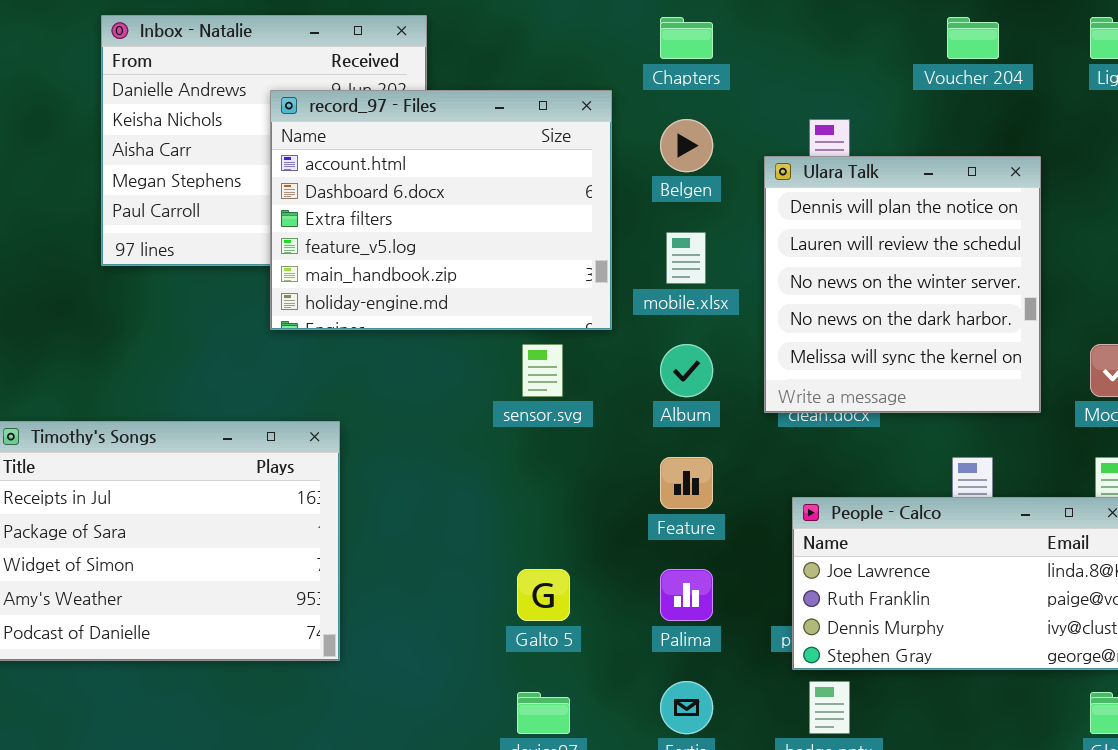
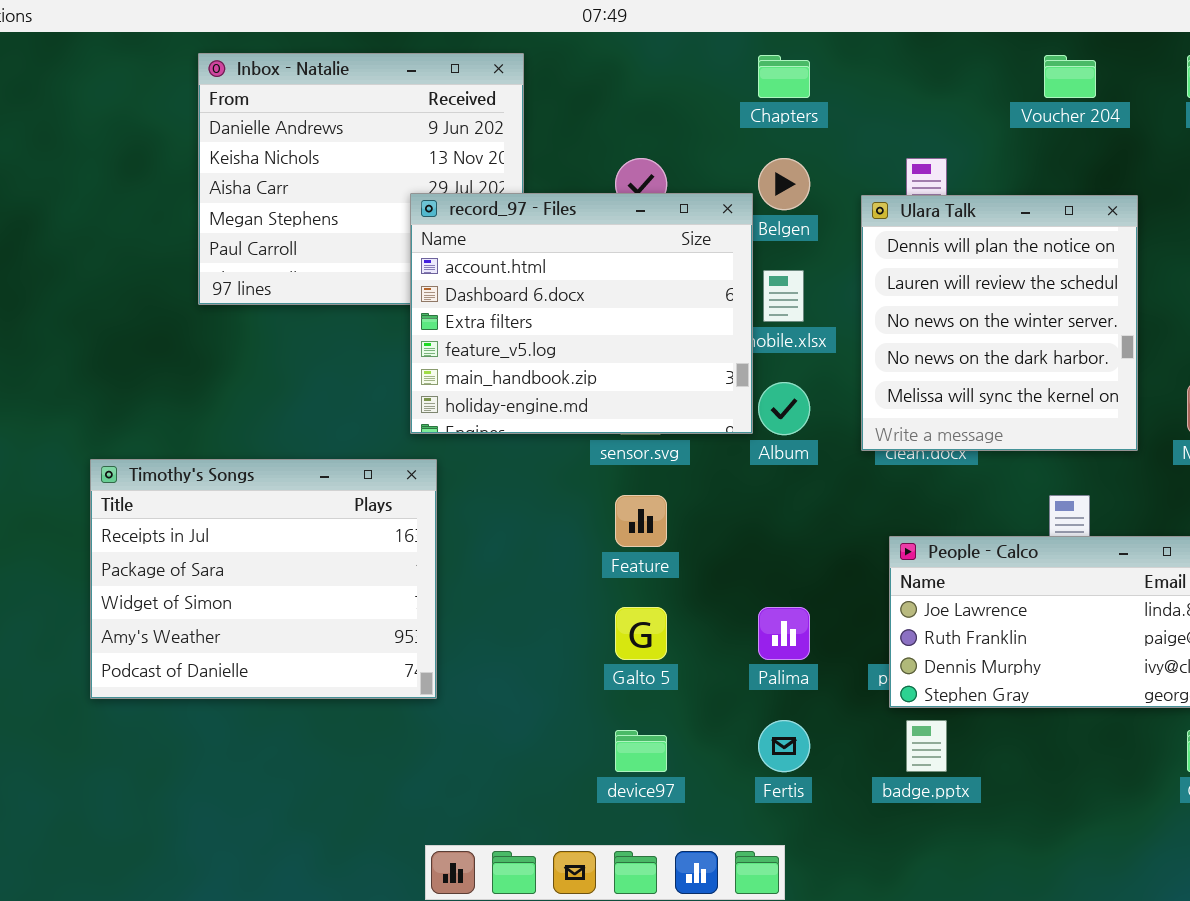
record_97 - Files: [270,90,612,330] -> [410,193,753,434], moved
Feature: [660,457,713,509] -> [615,495,667,547], moved

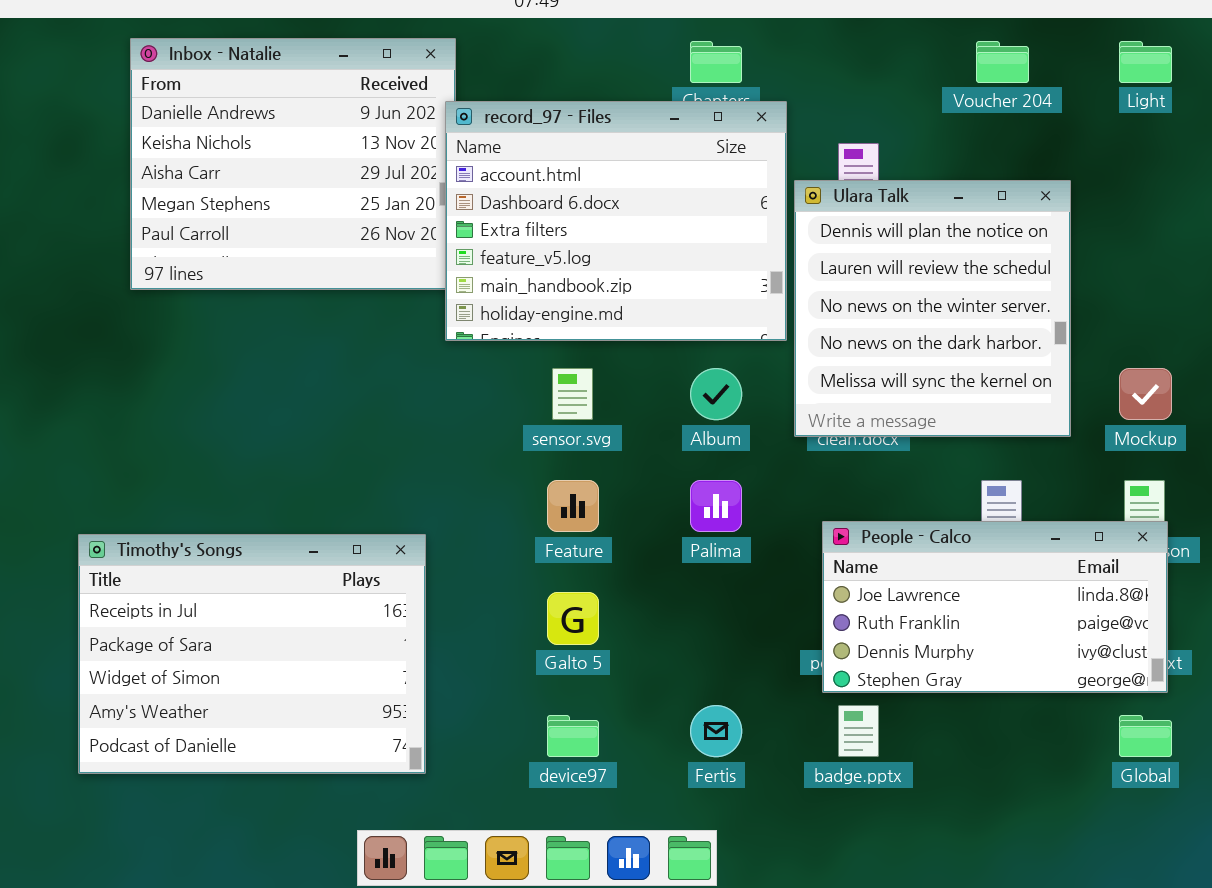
record_97 - Files: [410,193,753,434] -> [445,101,787,341], moved
Timothy's Songs: [90,459,437,699] -> [78,534,426,774], moved
Palima: [758,607,810,660] -> [690,480,742,532], moved

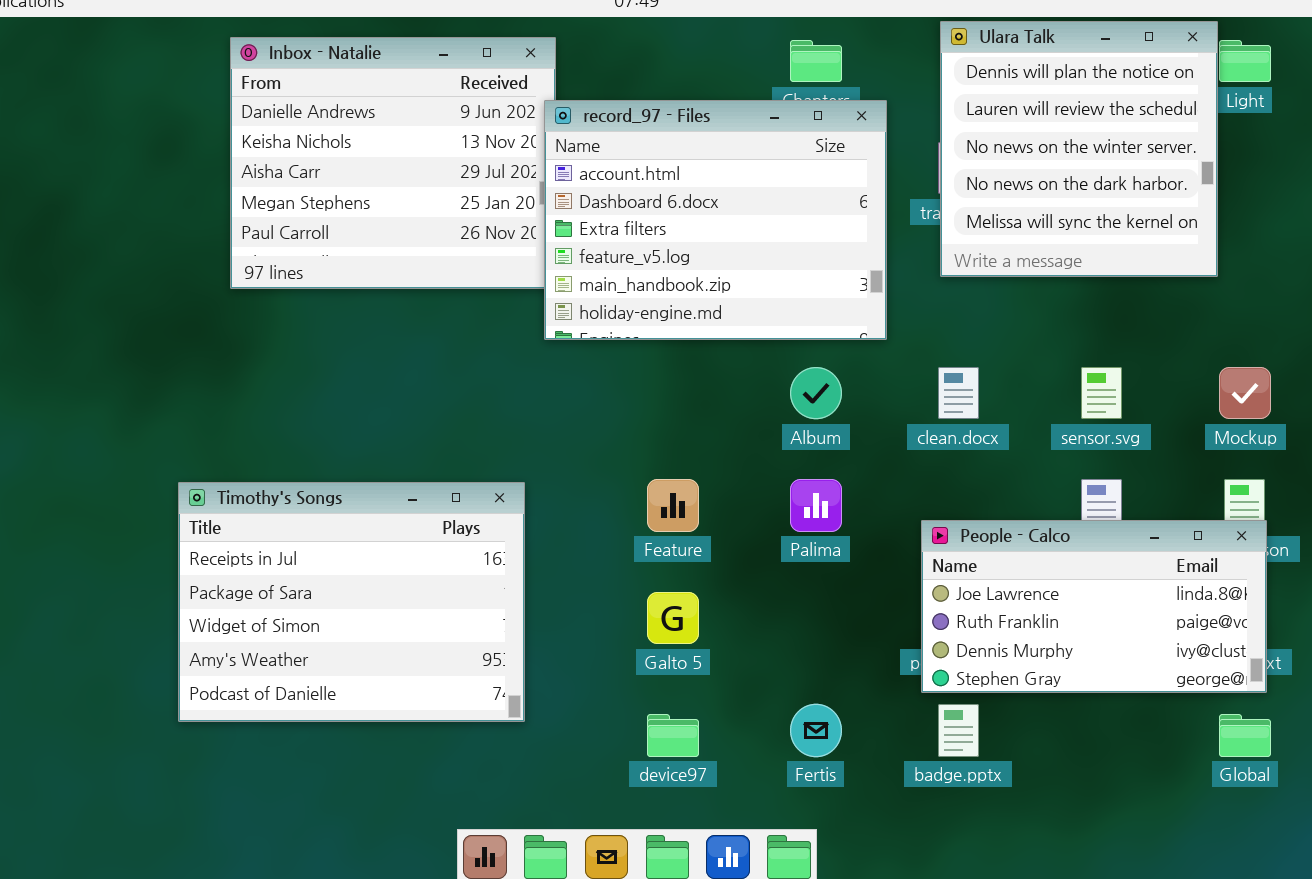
Ulara Talk: [794,180,1071,437] -> [940,21,1218,277], moved
sensor.svg: [552,368,593,420] -> [1081,367,1122,419], moved
Timothy's Songs: [78,534,426,774] -> [178,482,525,722], moved

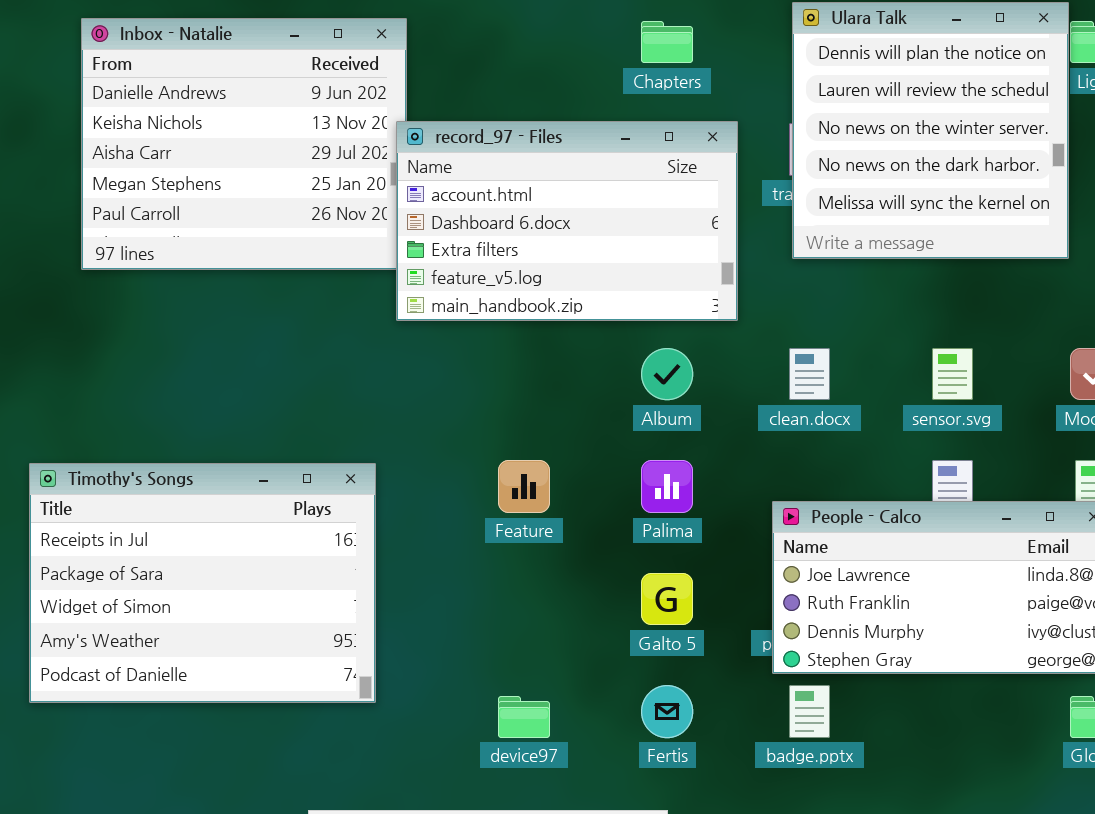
record_97 - Files: [544,100,887,340] -> [396,121,738,321], resized
Galto 5: [647,592,699,644] -> [641,573,693,625], moved

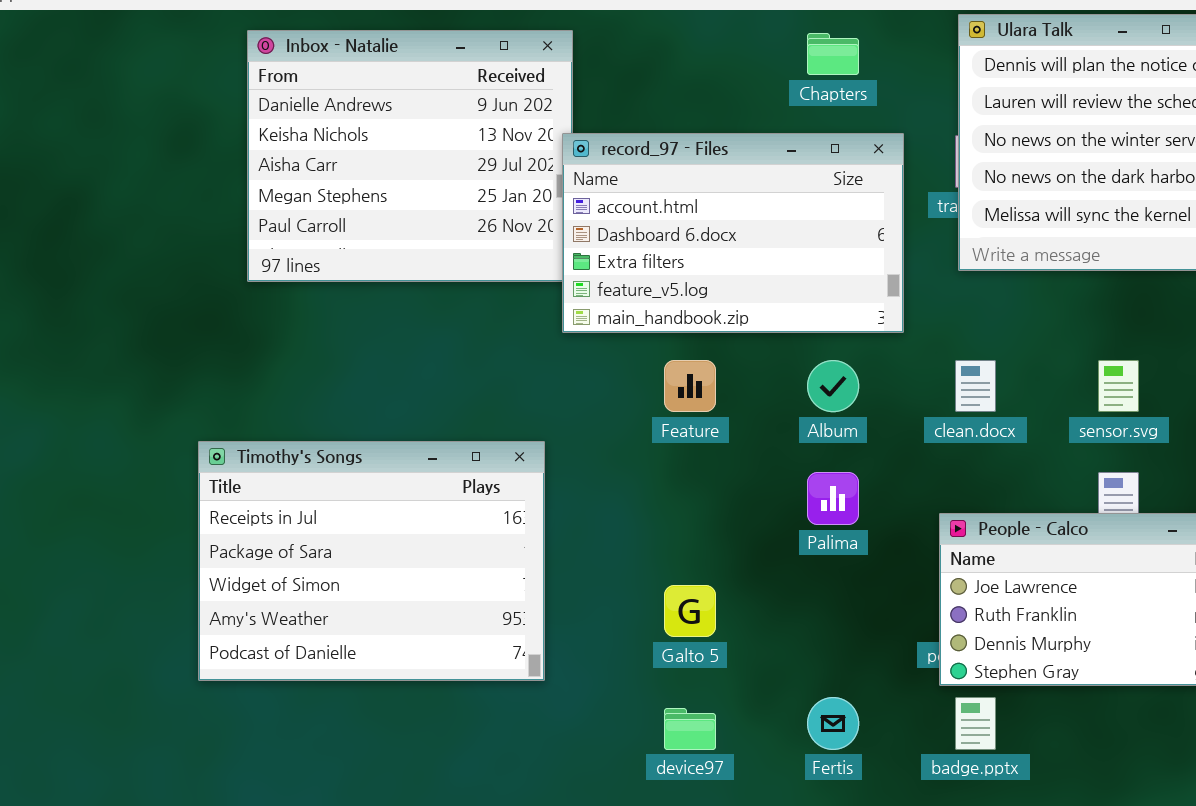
Feature: [498,460,550,513] -> [664,360,716,412], moved
Timothy's Songs: [29,463,376,703] -> [198,441,545,681], moved
Galto 5: [641,573,693,625] -> [664,585,716,637], moved

